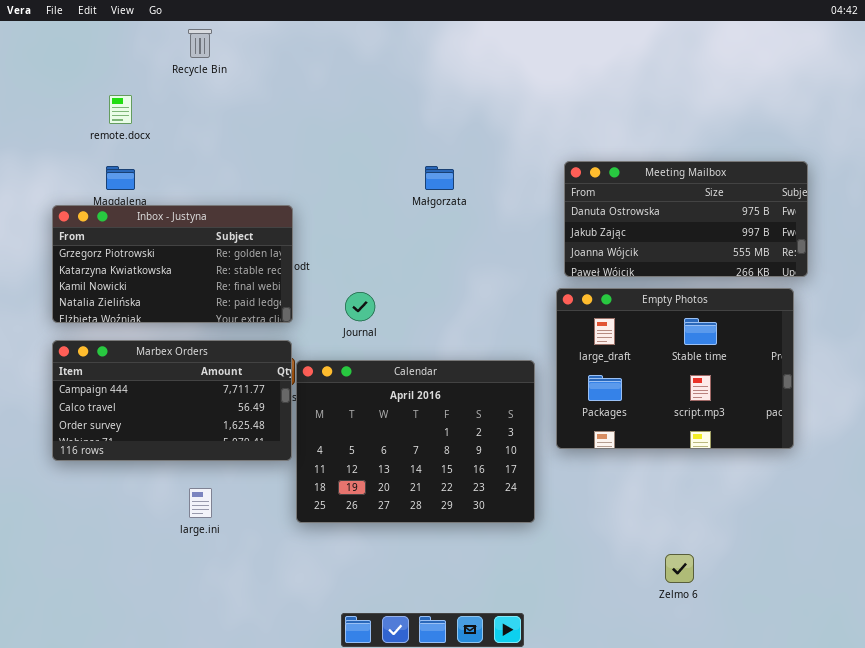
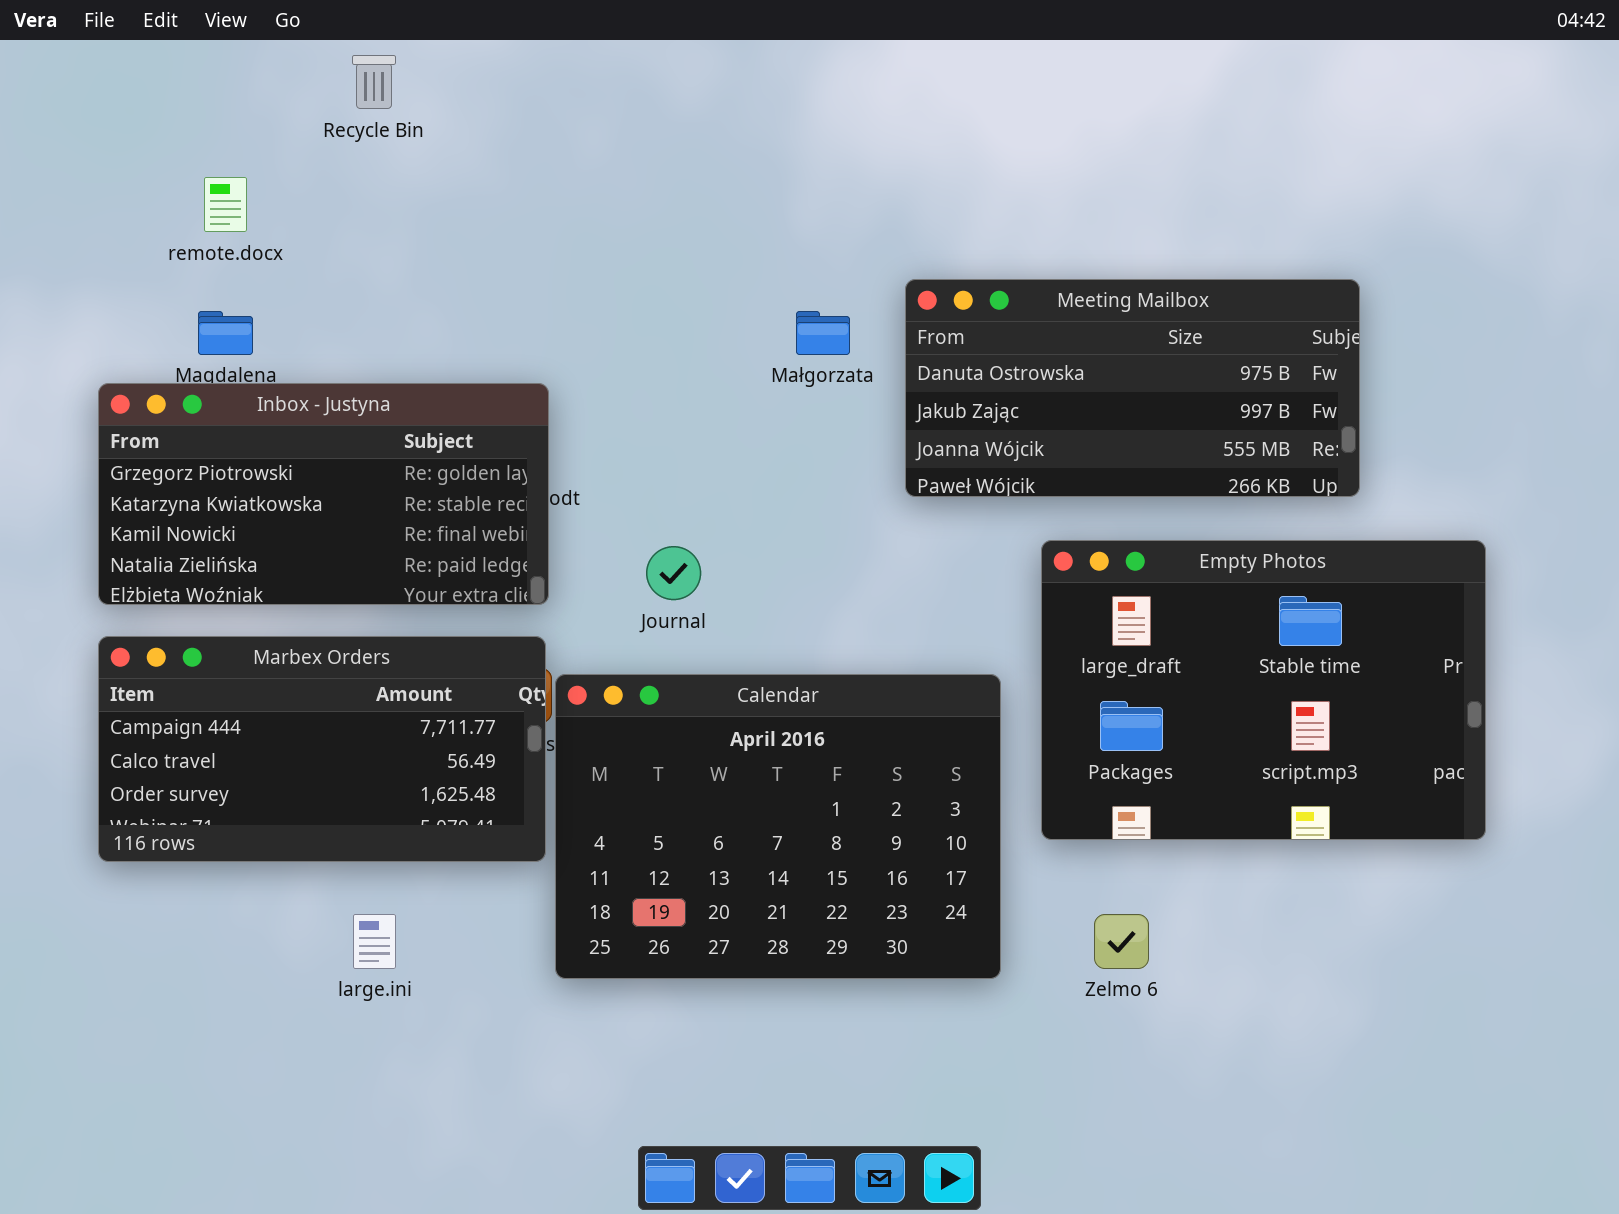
Meeting Mailbox: [564,161,808,277] -> [905,279,1360,497], moved
Zelmo 6: [665,554,694,583] -> [1094,914,1149,969], moved

